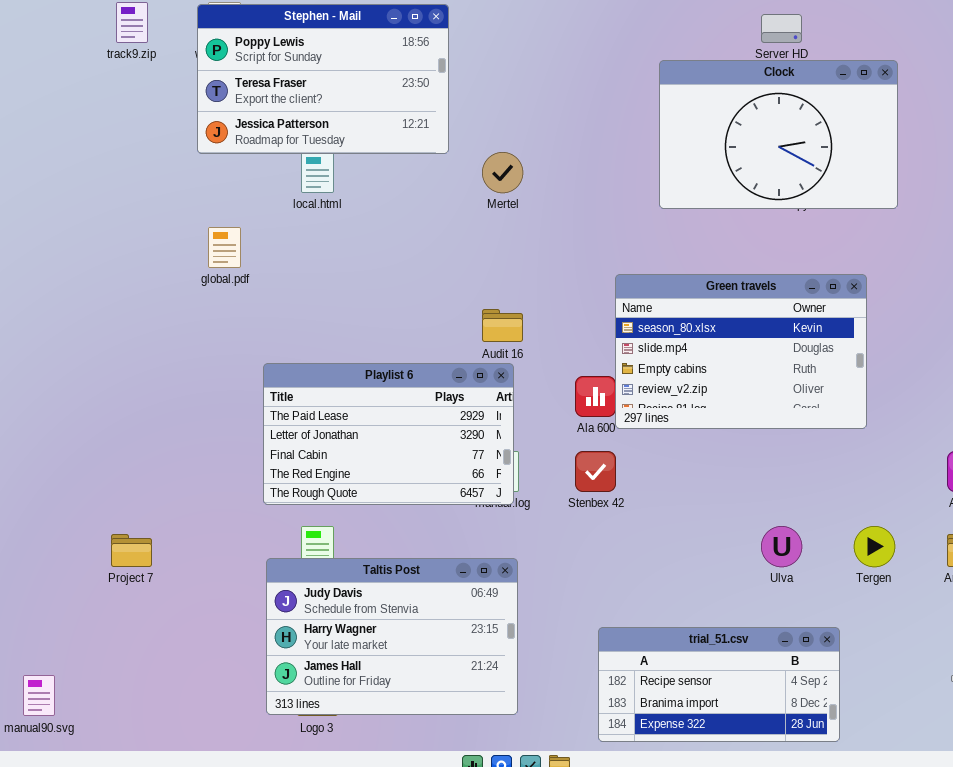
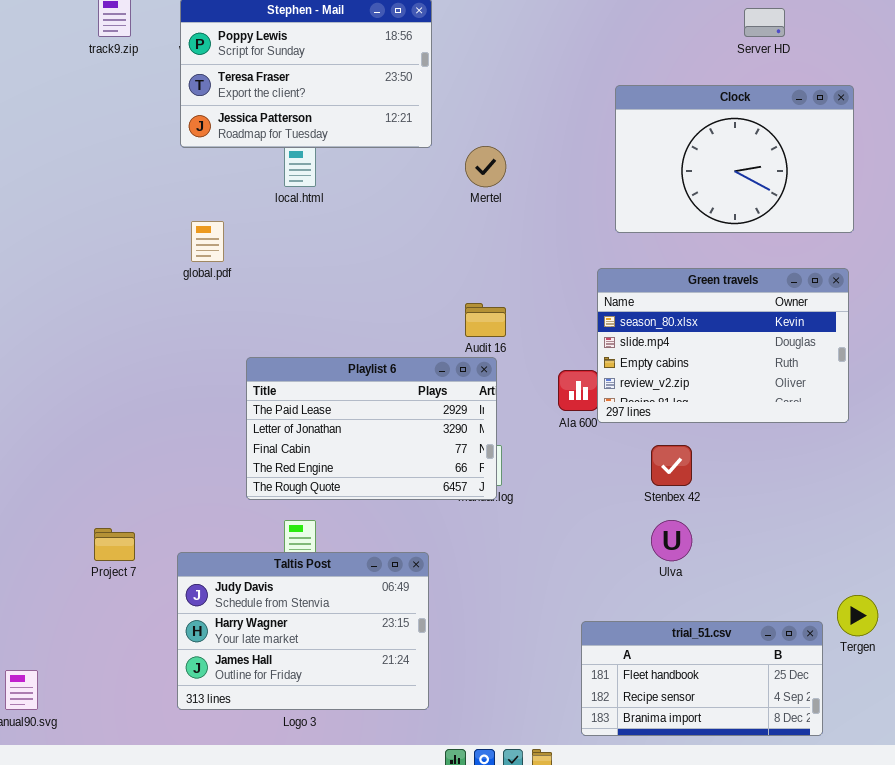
Clock: [659,60,898,209] -> [615,85,854,233], moved
Stenbex 42: [575,451,616,492] -> [651,445,692,486], moved
Ulva: [761,526,802,567] -> [651,520,692,561], moved
Tergen: [854,526,895,567] -> [837,595,878,636], moved
Taltis Post: [266,558,518,715] -> [177,552,429,710], moved
trial_51.csv: [598,627,840,742] -> [581,621,823,736], scrolled up 1 row

